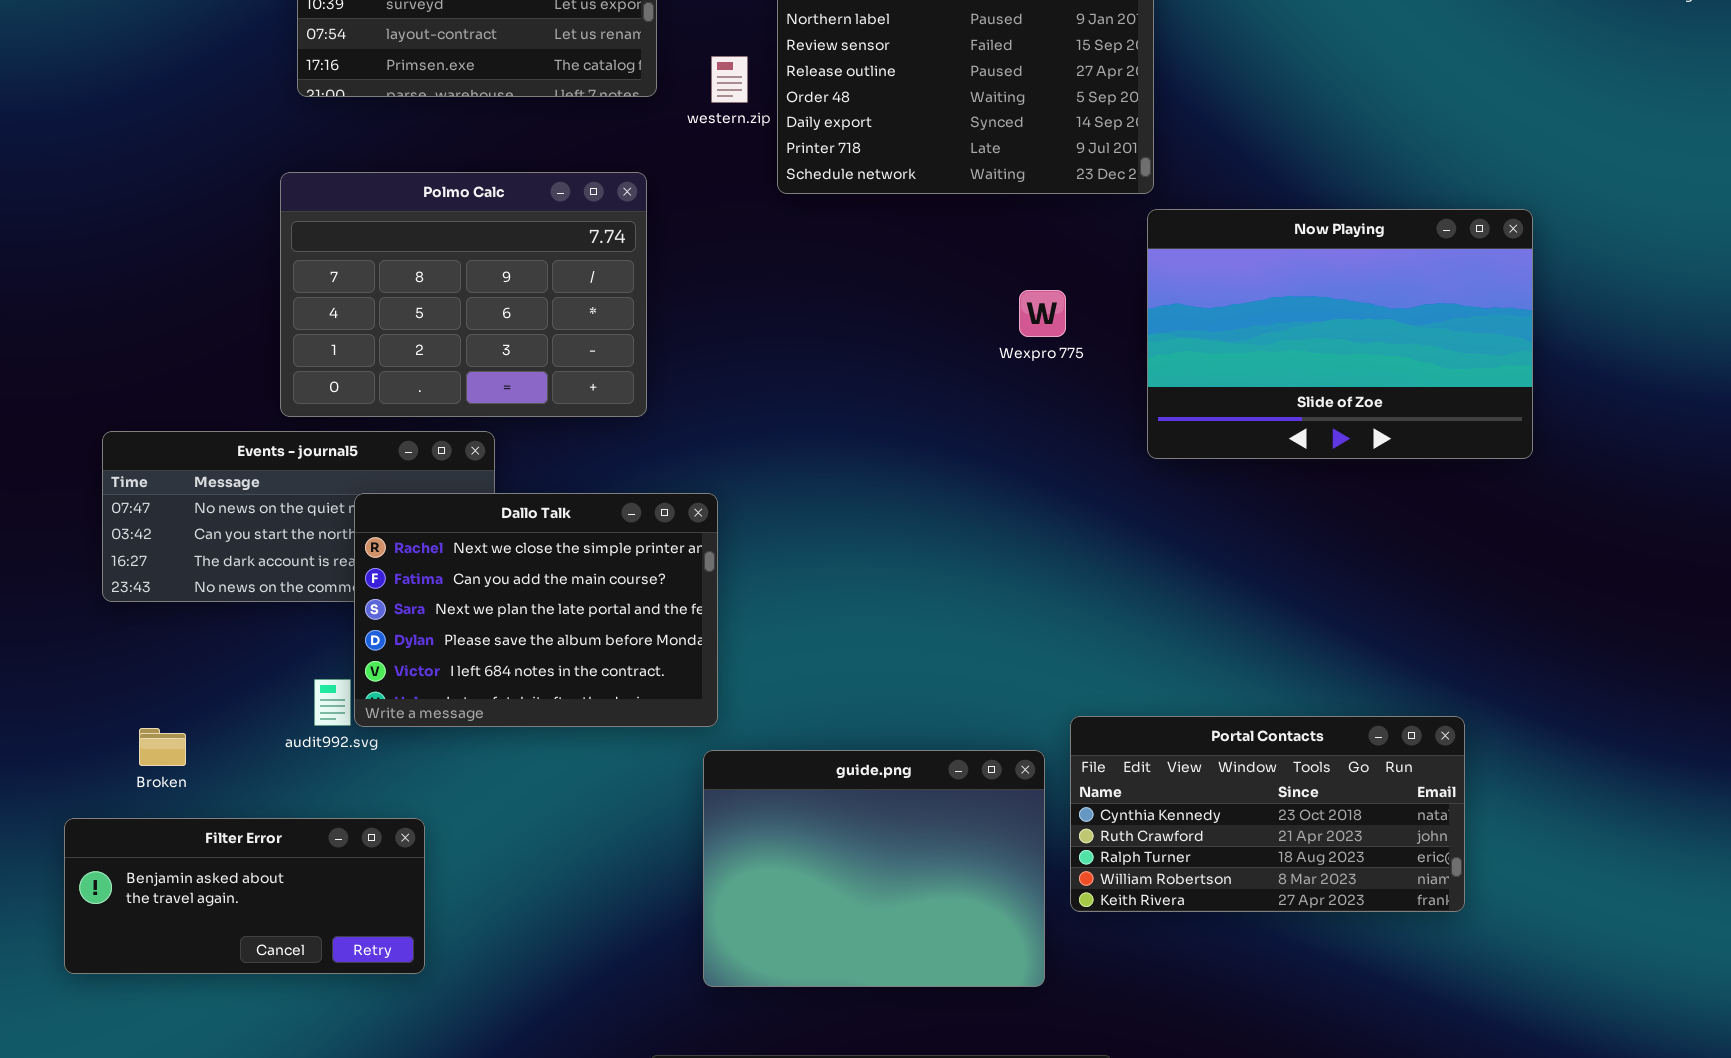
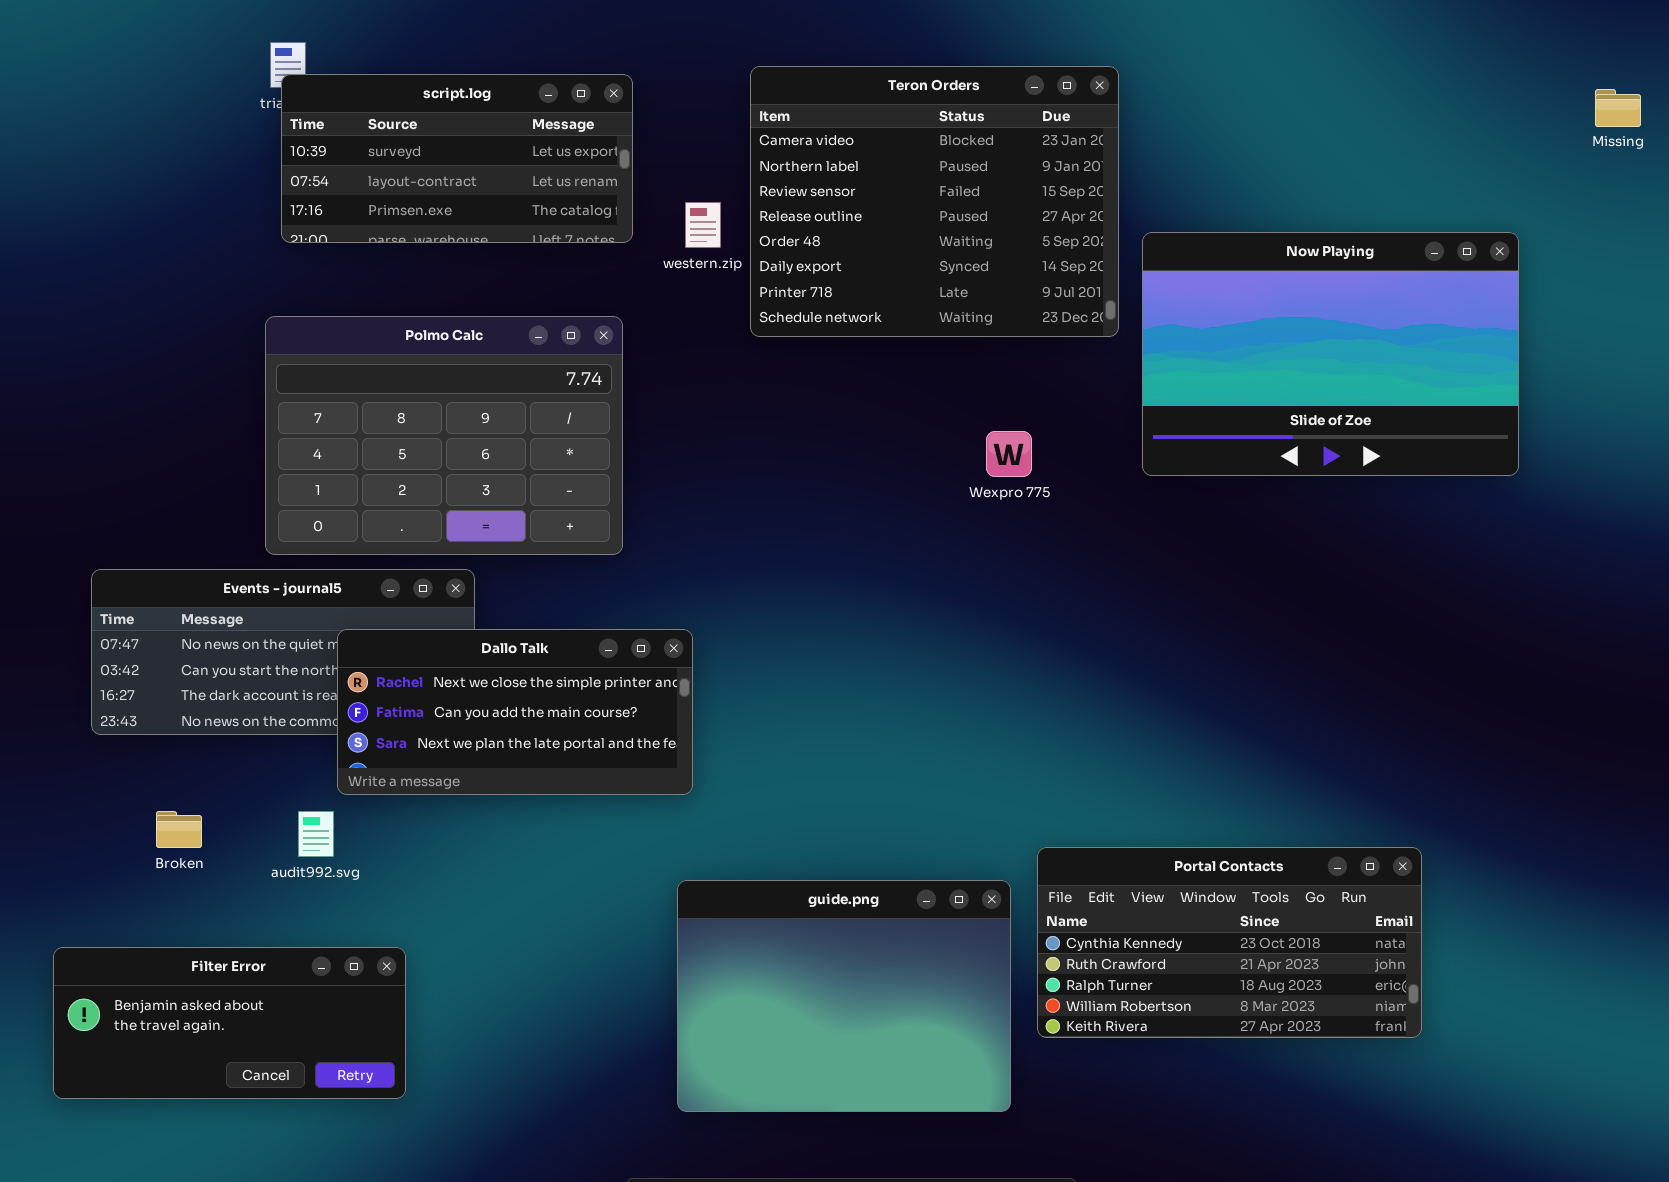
Now Playing: [1147,209,1533,459] -> [1142,232,1519,476], moved
Dallo Talk: [354,493,718,727] -> [337,629,693,795], resized
Broken: [139,728,186,766] -> [156,811,202,848], moved

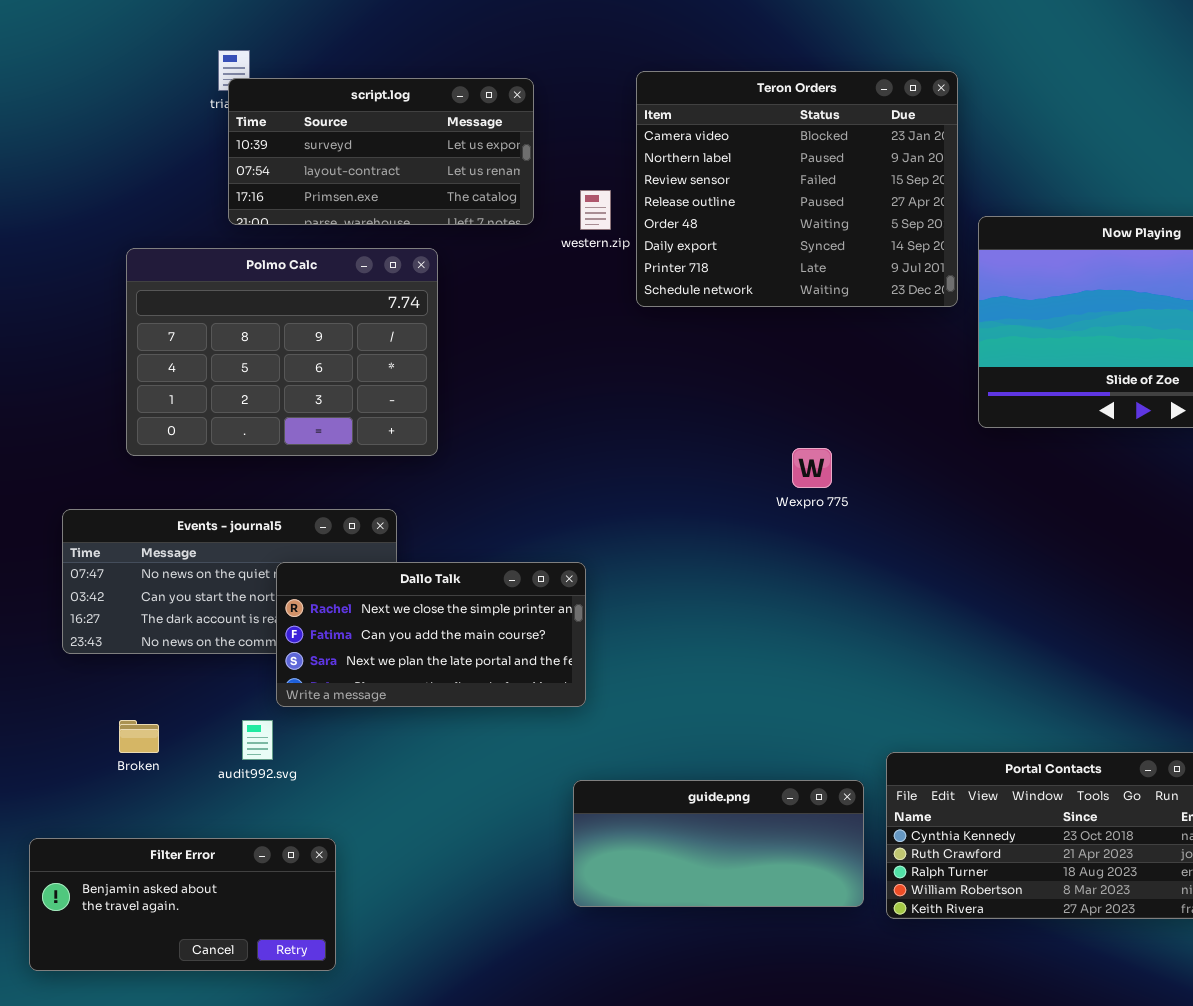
Polmo Calc: [265,316,623,555] -> [126,248,438,456], moved
Wexpro 775: [986,431,1032,477] -> [792,448,832,488], moved
guide.png: [677,880,1011,1112] -> [573,780,864,907], resized

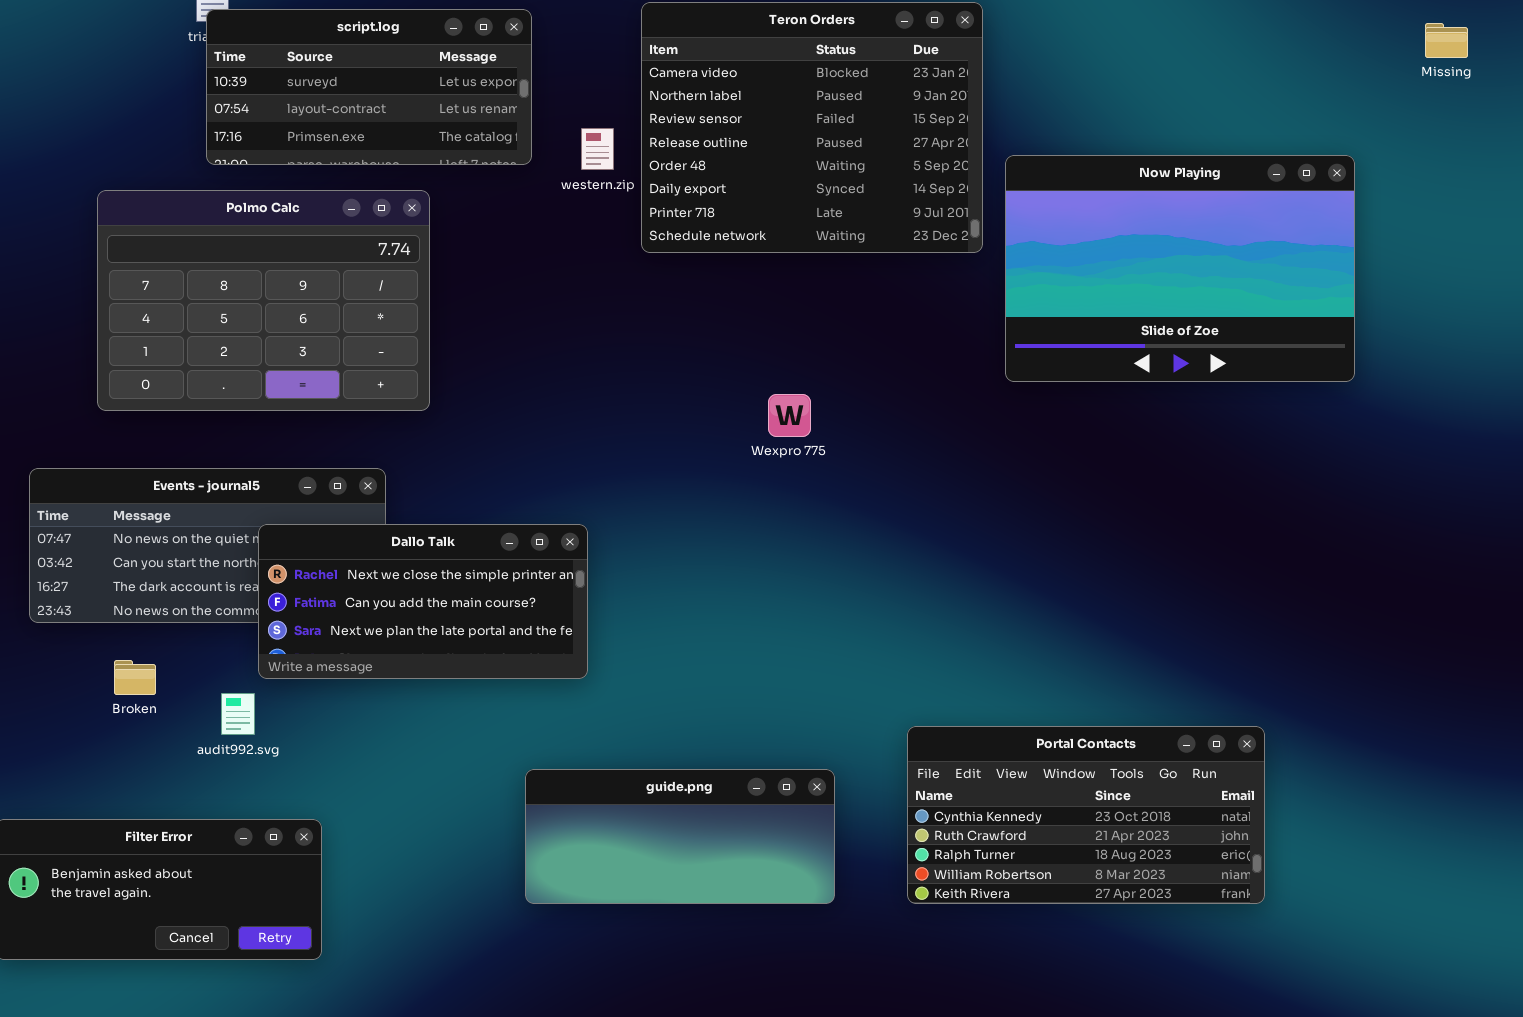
Wexpro 775: [792,448,832,488] -> [768,394,811,437], moved
Broken: [119,720,159,753] -> [114,660,156,695], moved
guide.png: [573,780,864,907] -> [525,769,835,904], moved

